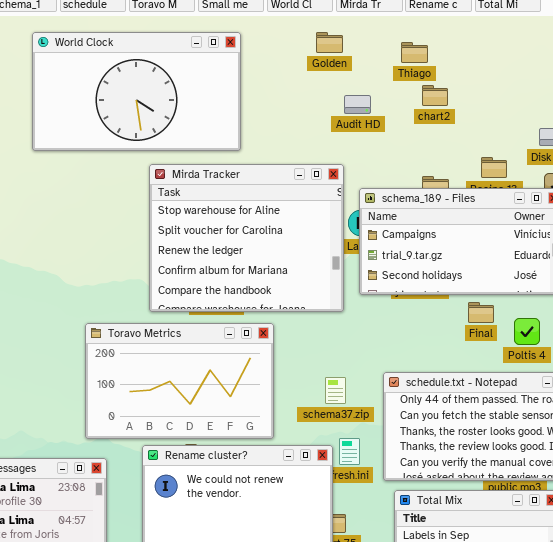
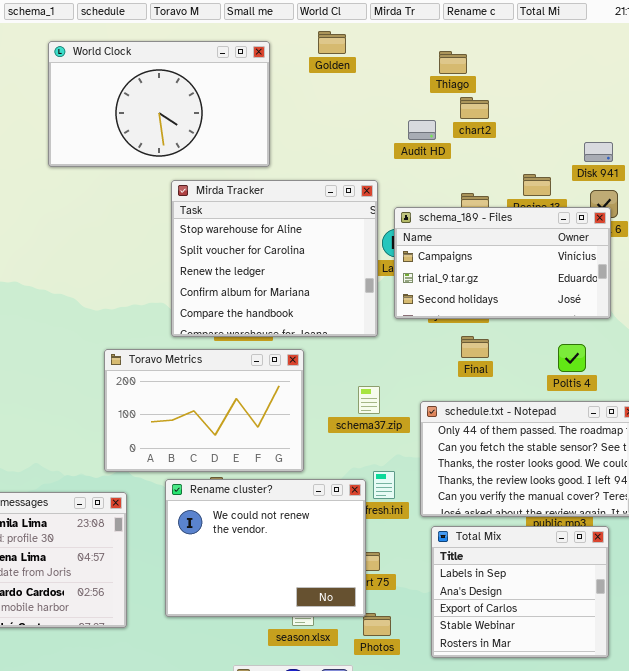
Golden: [316,32,343,53] -> [318,31,346,54], moved
Audit HD: [344,95,371,114] -> [408,120,436,140], moved
Final: [468,302,494,323] -> [461,336,489,358], moved
schema37.zip: [325,377,346,404] -> [358,386,380,414], moved

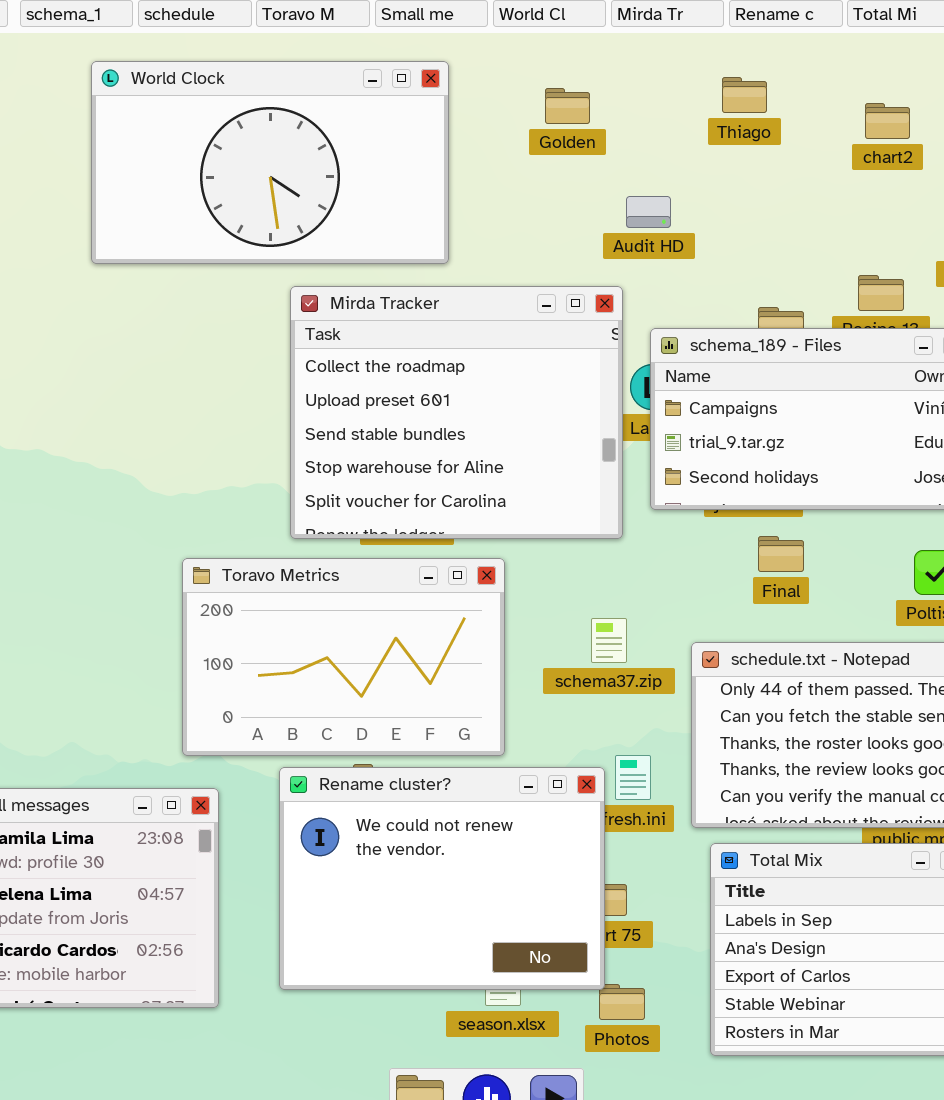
Golden: [318,31,346,54] -> [545,88,590,124], moved
chart2: [460,97,489,119] -> [865,103,910,139], moved
Audit HD: [408,120,436,140] -> [626,196,671,228], moved
Mirda Tracker: [171,180,378,337] -> [290,286,623,539], scrolled up 3 rows

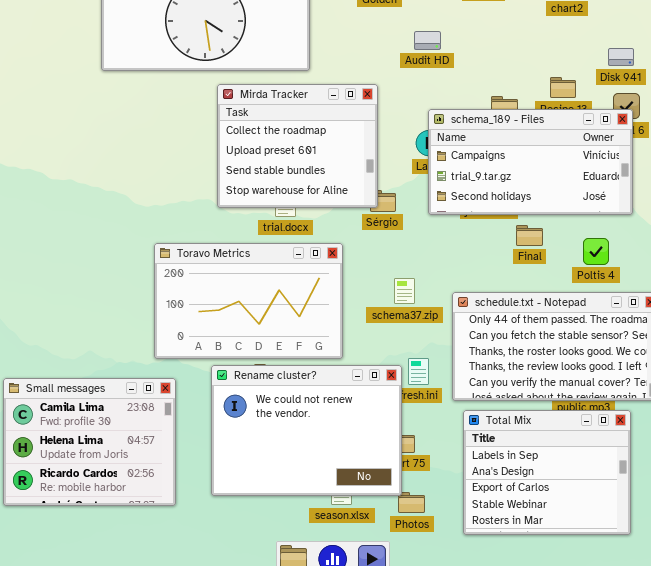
Mirda Tracker: [290,286,623,539] -> [217,84,378,208], resized
Final: [758,536,804,572] -> [516,225,543,246], moved

